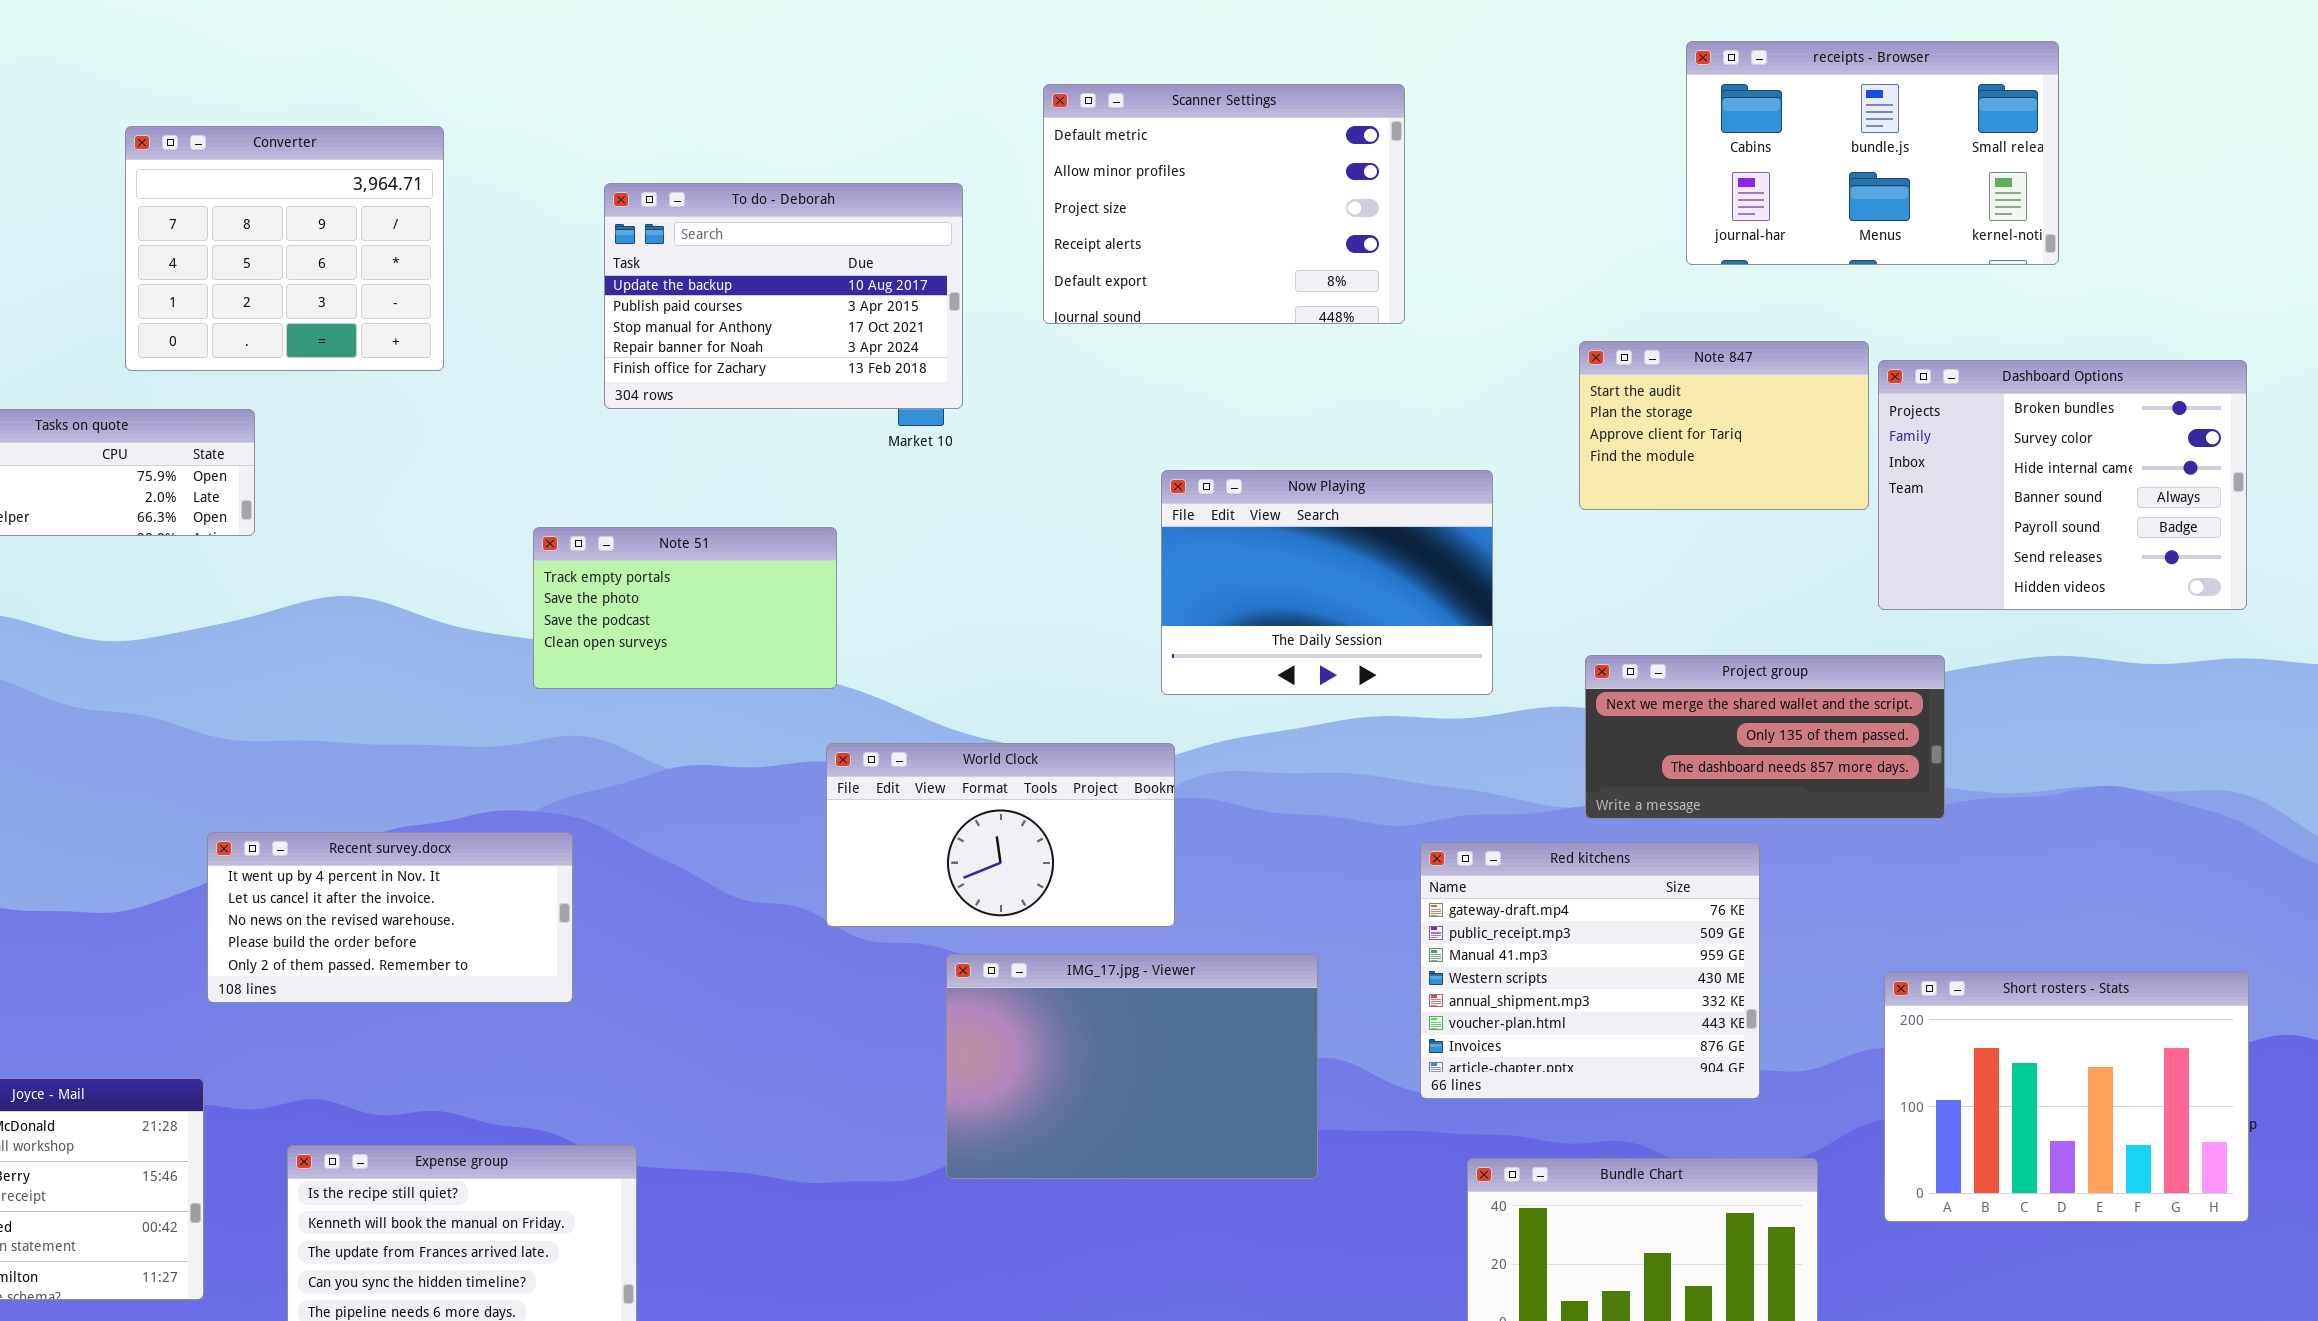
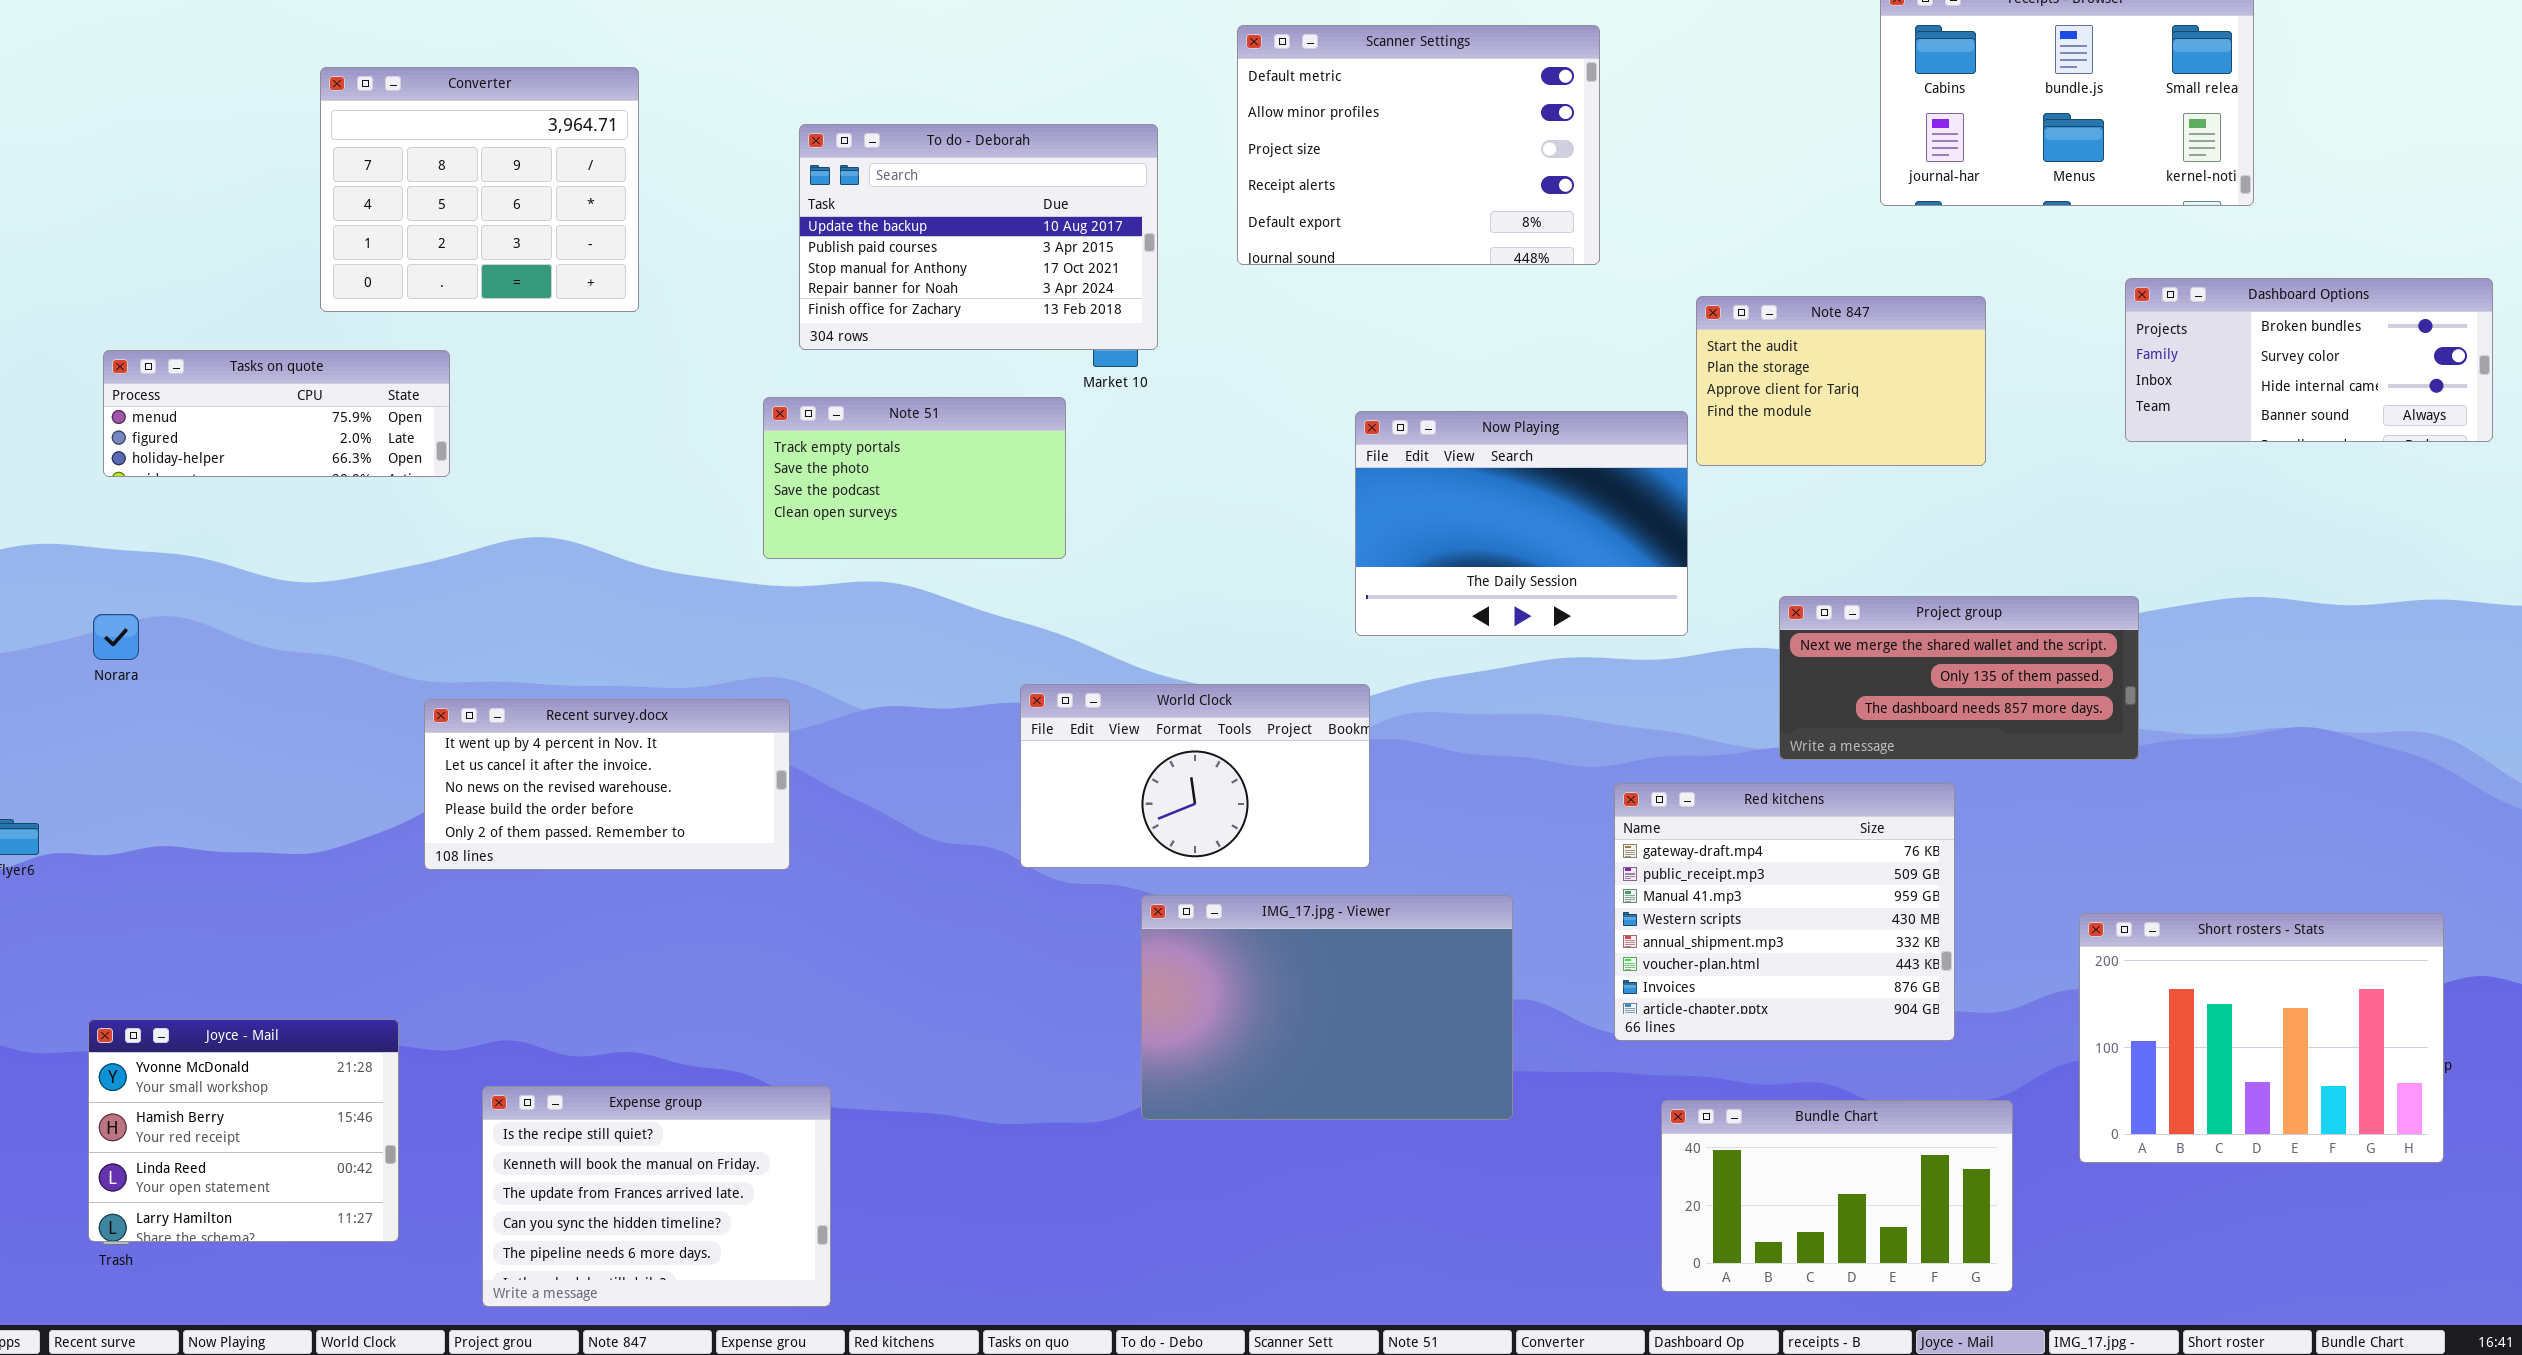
Note 847: [1579,341,1869,510] -> [1696,296,1986,466], moved
Dashboard Options: [1878,360,2247,610] -> [2125,278,2493,442], moved, resized
Note 51: [533,527,837,689] -> [763,397,1066,559], moved
Recent survey.docx: [207,832,573,1003] -> [424,699,790,870], moved

